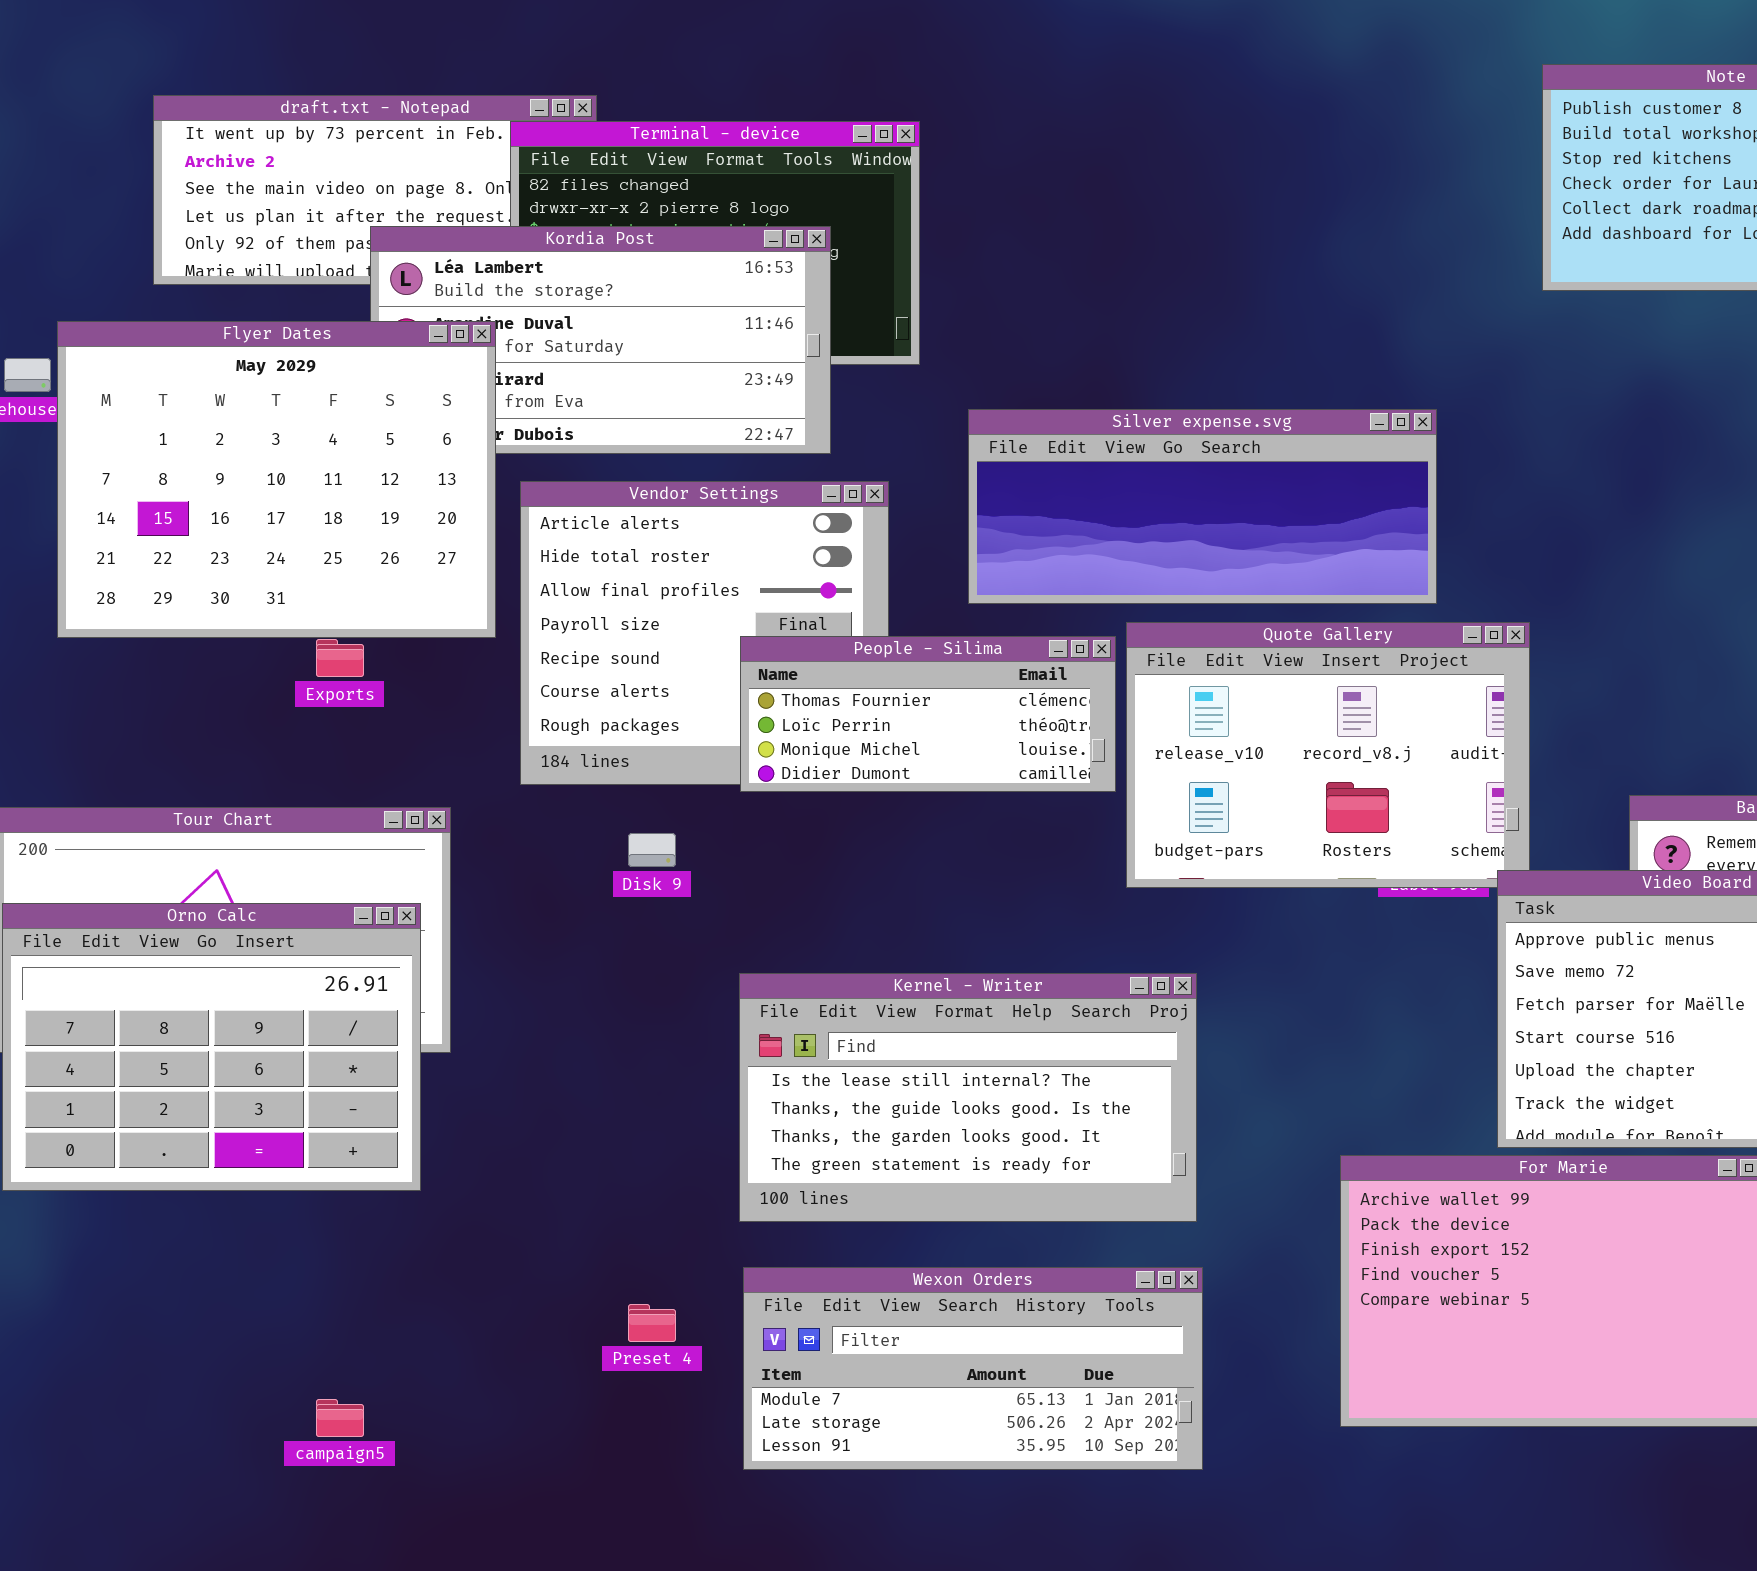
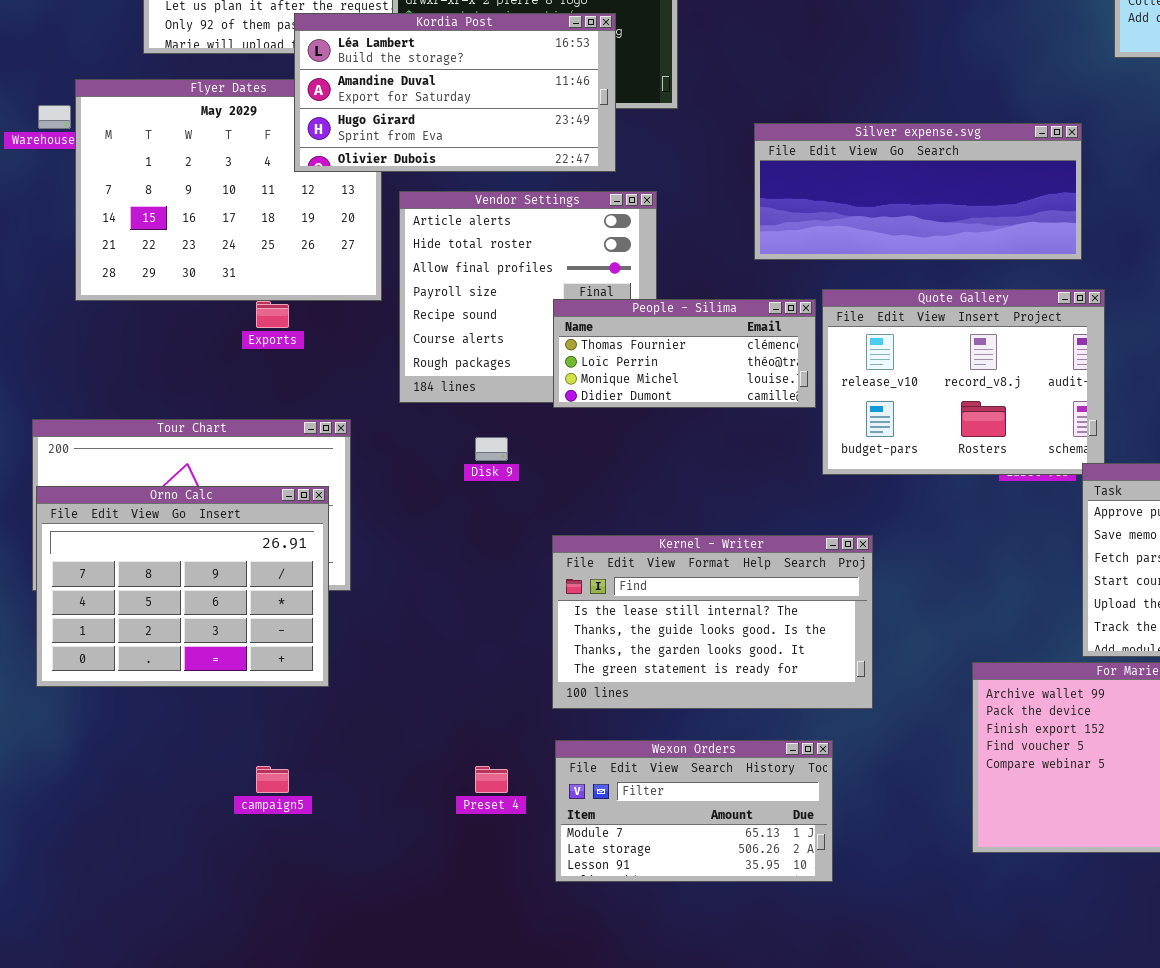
Kordia Post: [370,226,831,454] -> [294,13,616,172], raised
Silver expense.svg: [968,409,1437,604] -> [754,123,1082,260], moved
Wexon Orders: [743,1267,1203,1470] -> [555,740,833,882], resized
campaign5: [316,1399,364,1437] -> [256,766,289,793], moved

